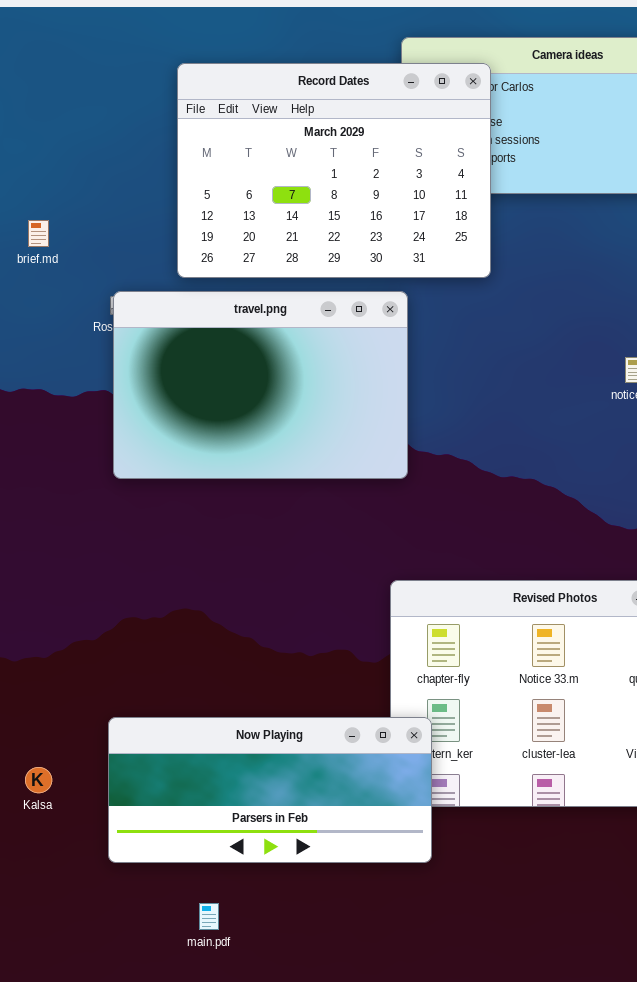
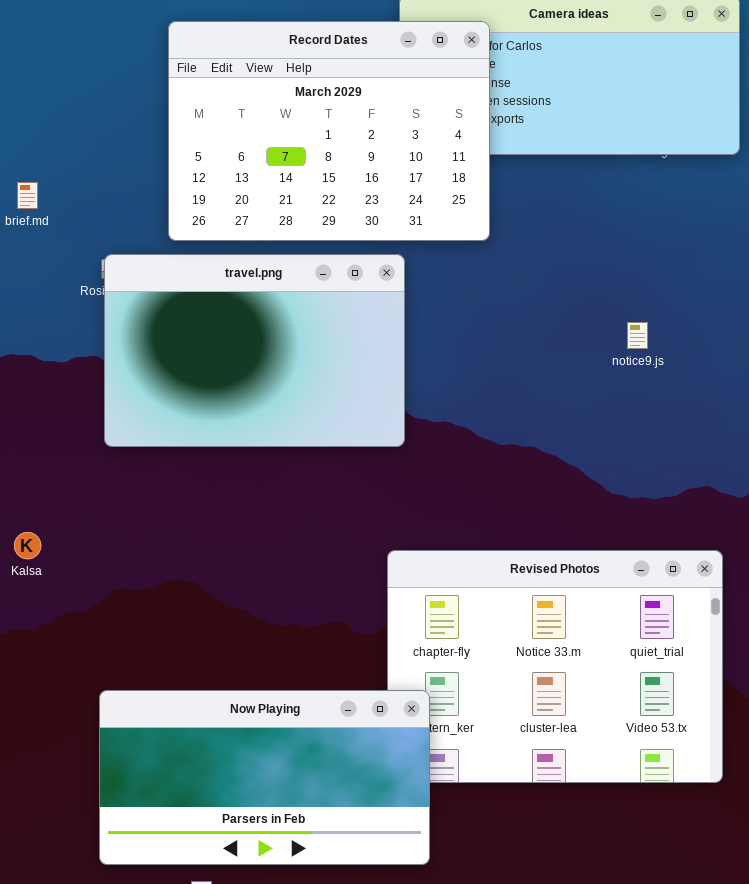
Now Playing: [108,717,432,863] -> [99,690,430,865], resized
Kalsa: [25,767,52,793] -> [14,532,41,559], moved

